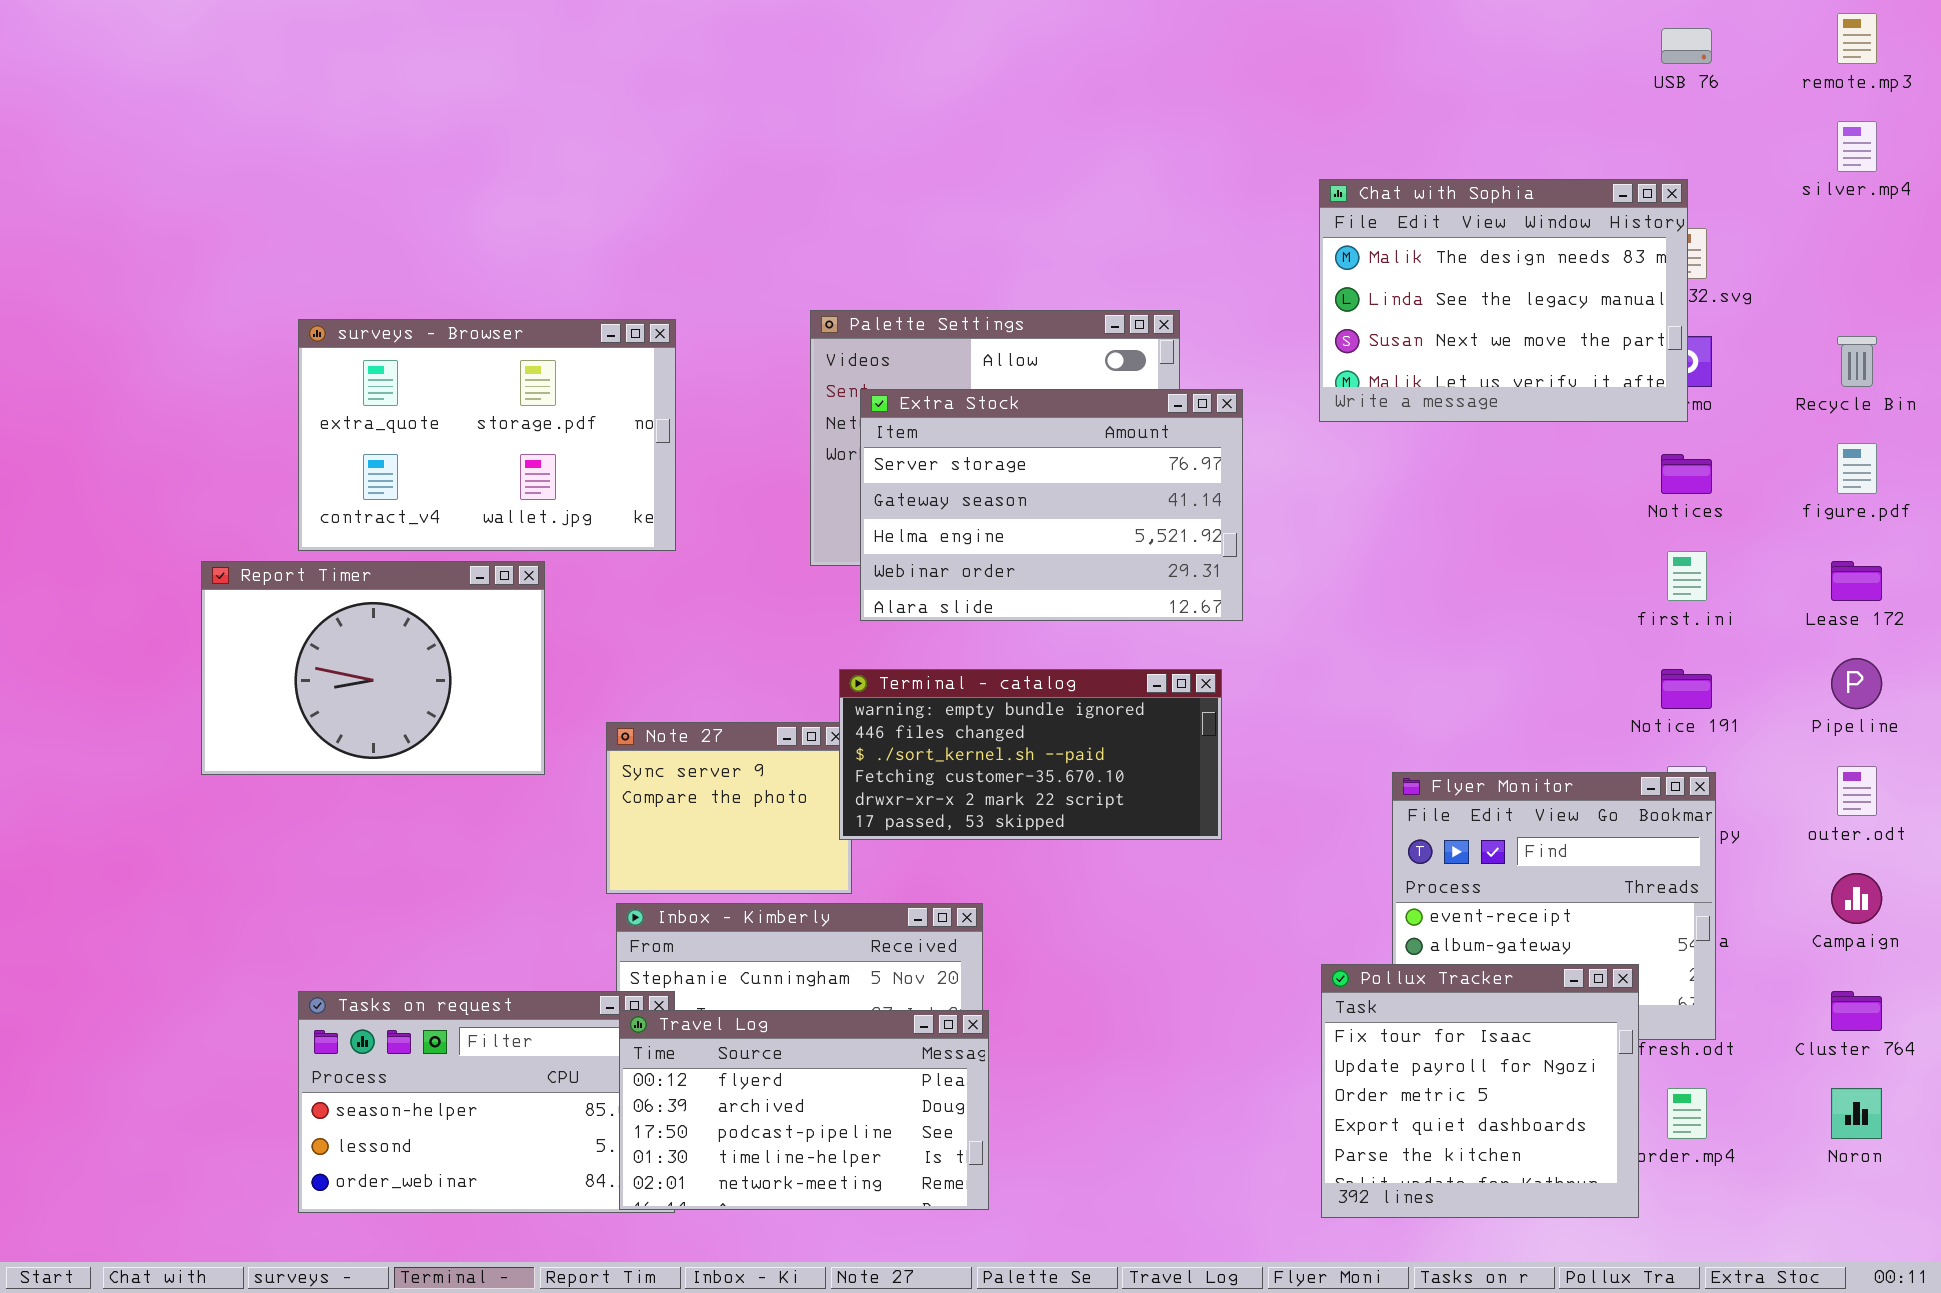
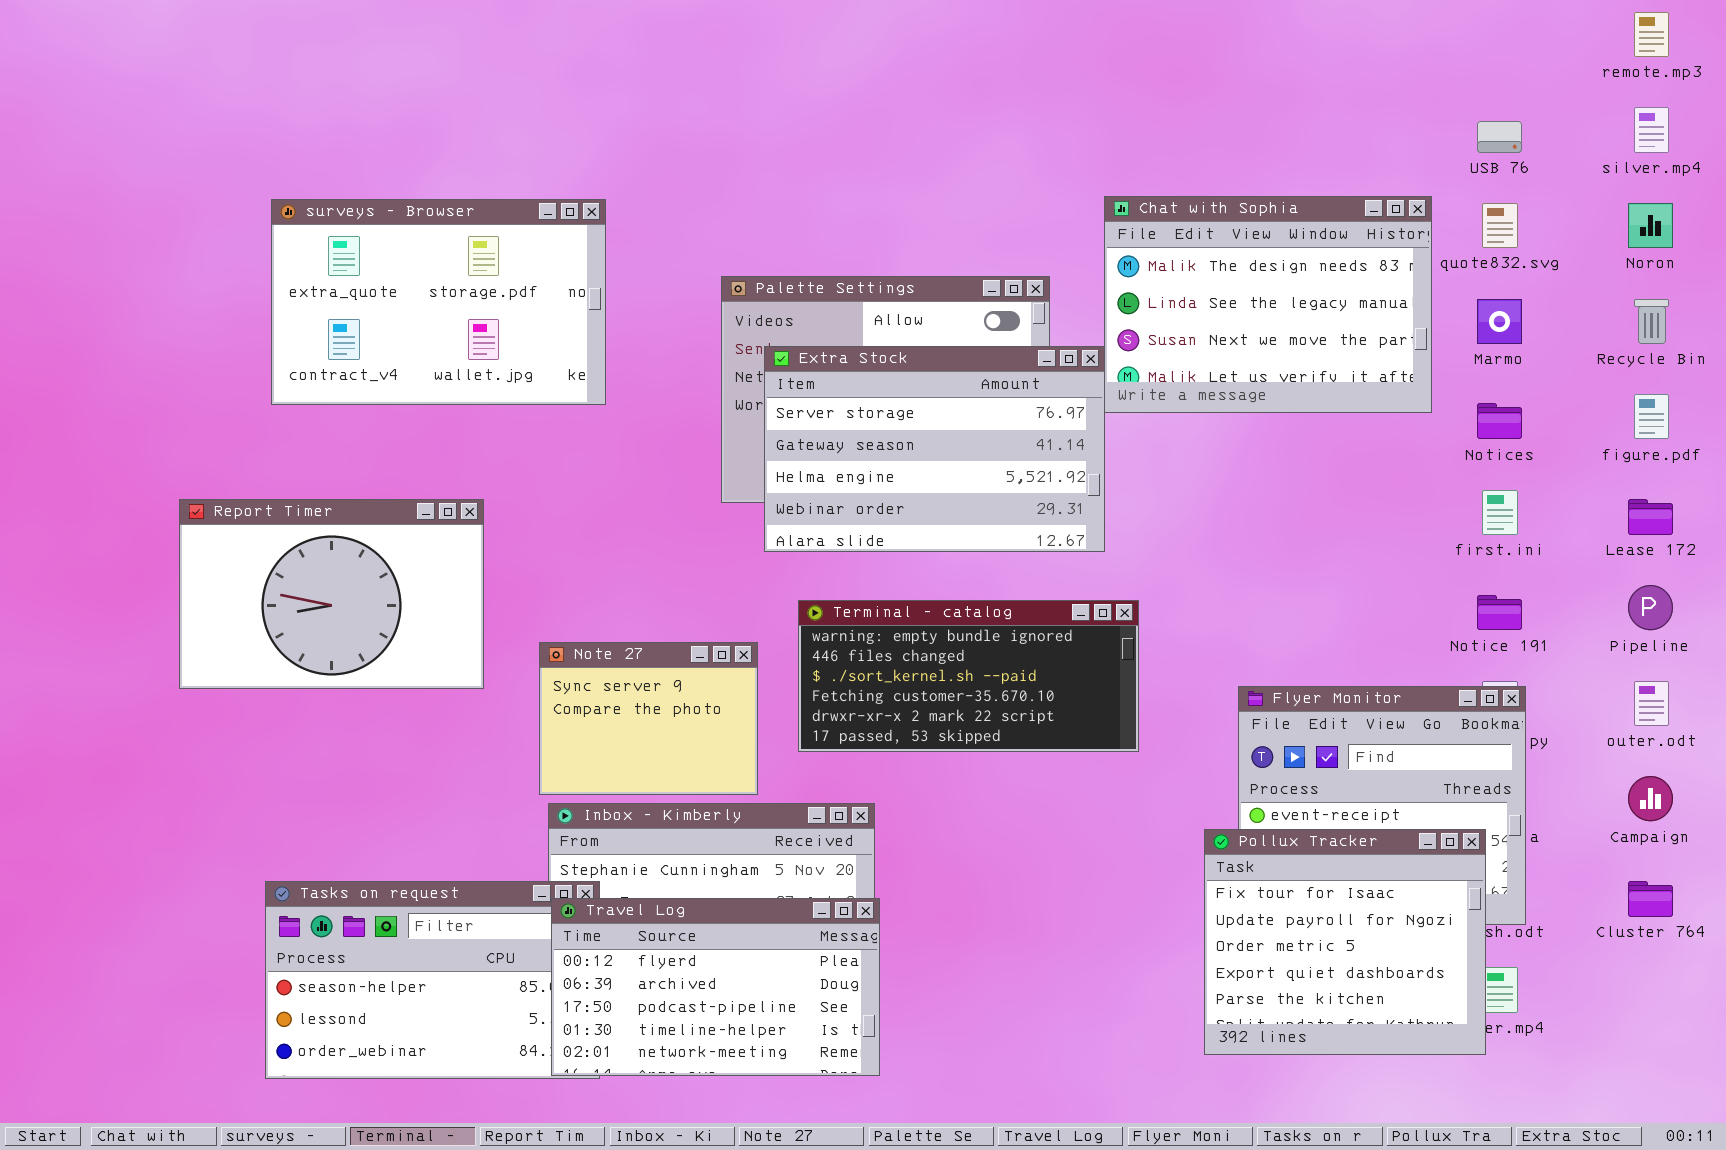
USB 76: [1661,28,1712,64] -> [1477,121,1522,153], moved
Chat with Sophia: [1319,179,1688,422] -> [1104,196,1432,413], moved
surveys - Browser: [298,319,676,551] -> [271,199,606,405], moved
Terminal - catalog: [839,669,1222,840] -> [798,600,1139,752], moved
Pollux Tracker: [1321,964,1639,1218] -> [1204,829,1486,1055], moved
Noron: [1831,1088,1882,1139] -> [1628,203,1673,248], moved

